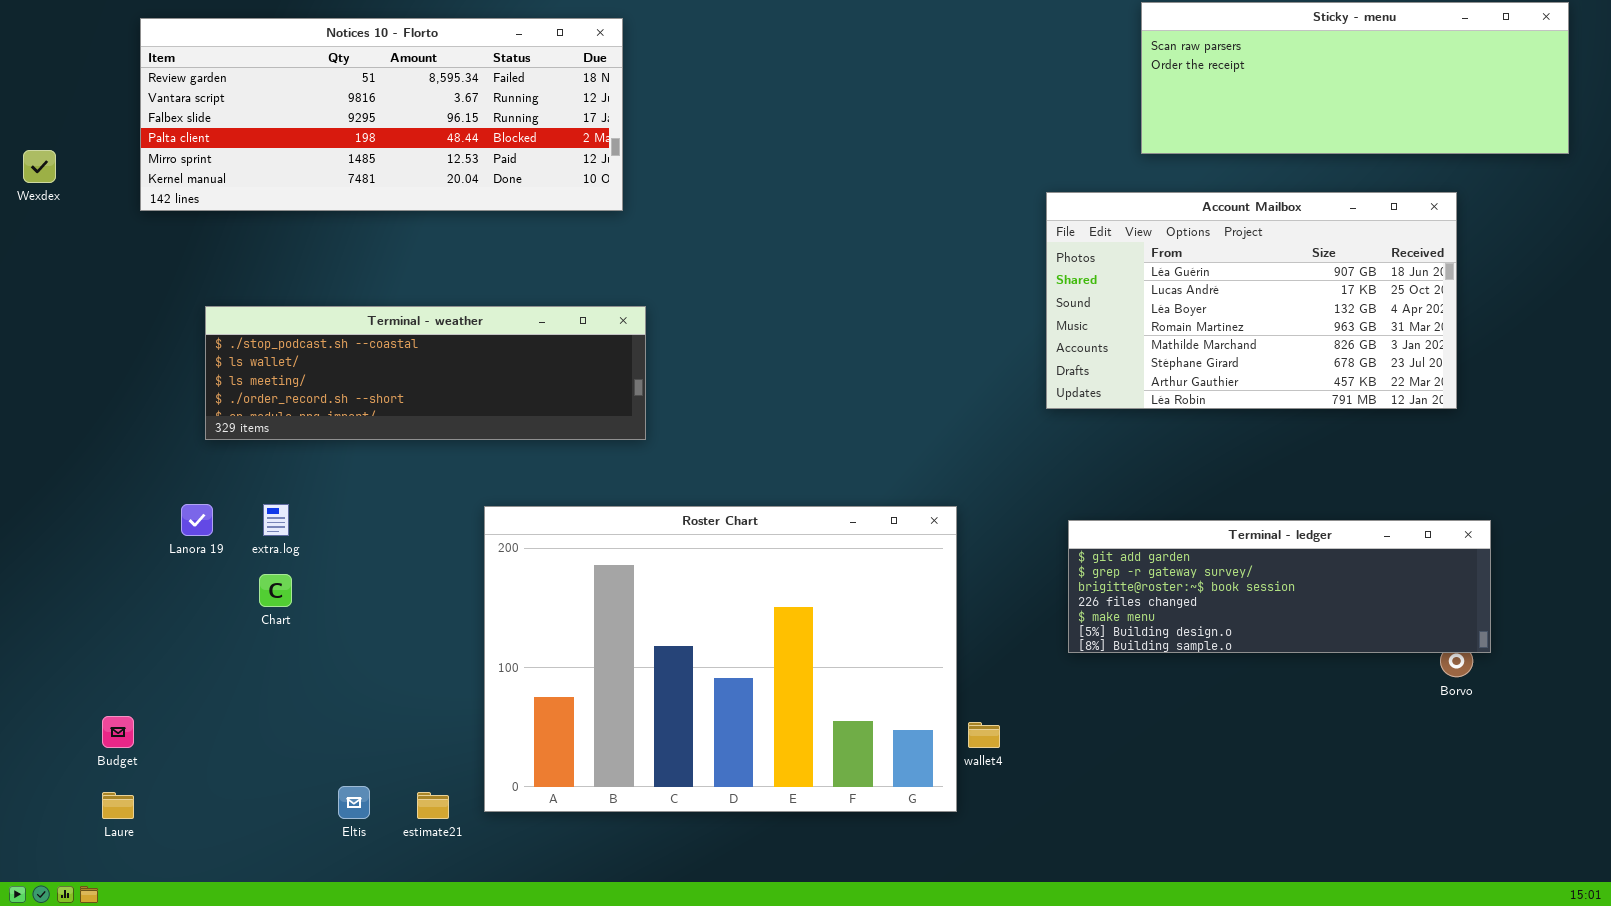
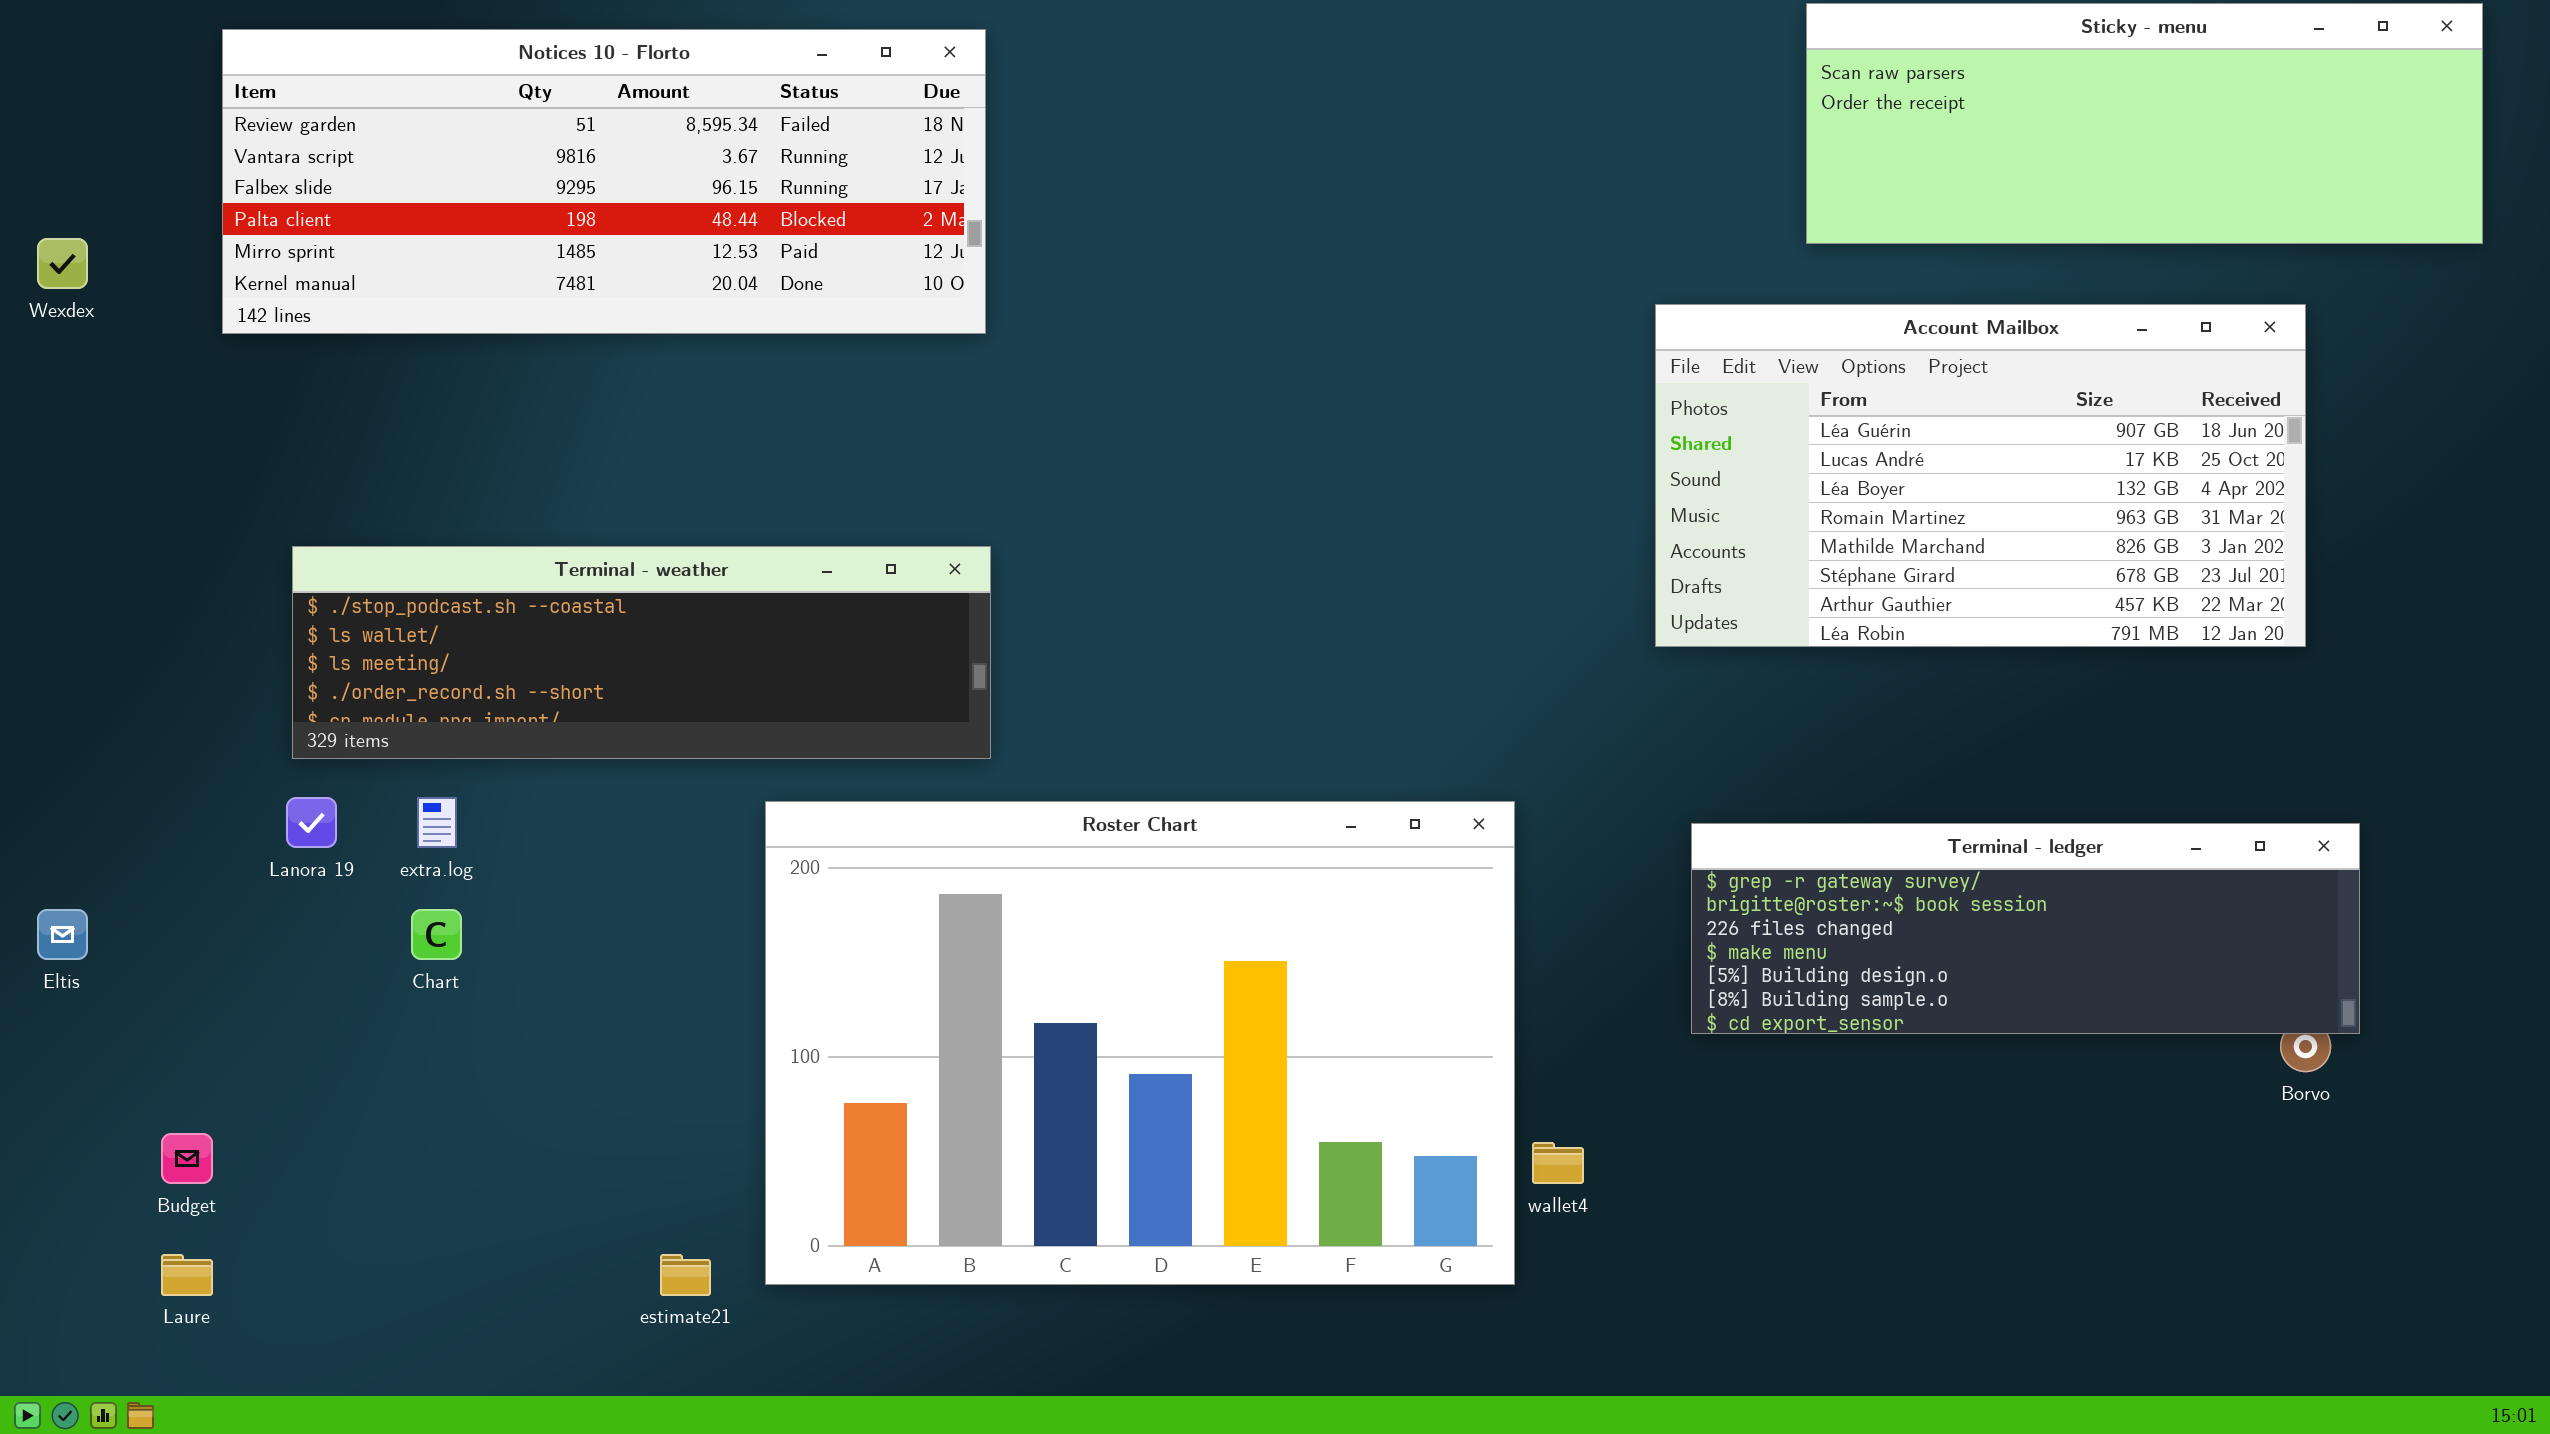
Terminal - weather: [205,306,646,440] -> [292,546,991,759], moved
Terminal - ledger: [1068,520,1491,653] -> [1691,823,2360,1034], scrolled down 1 row
Eltis: [338,786,370,819] -> [37,909,88,960], moved

